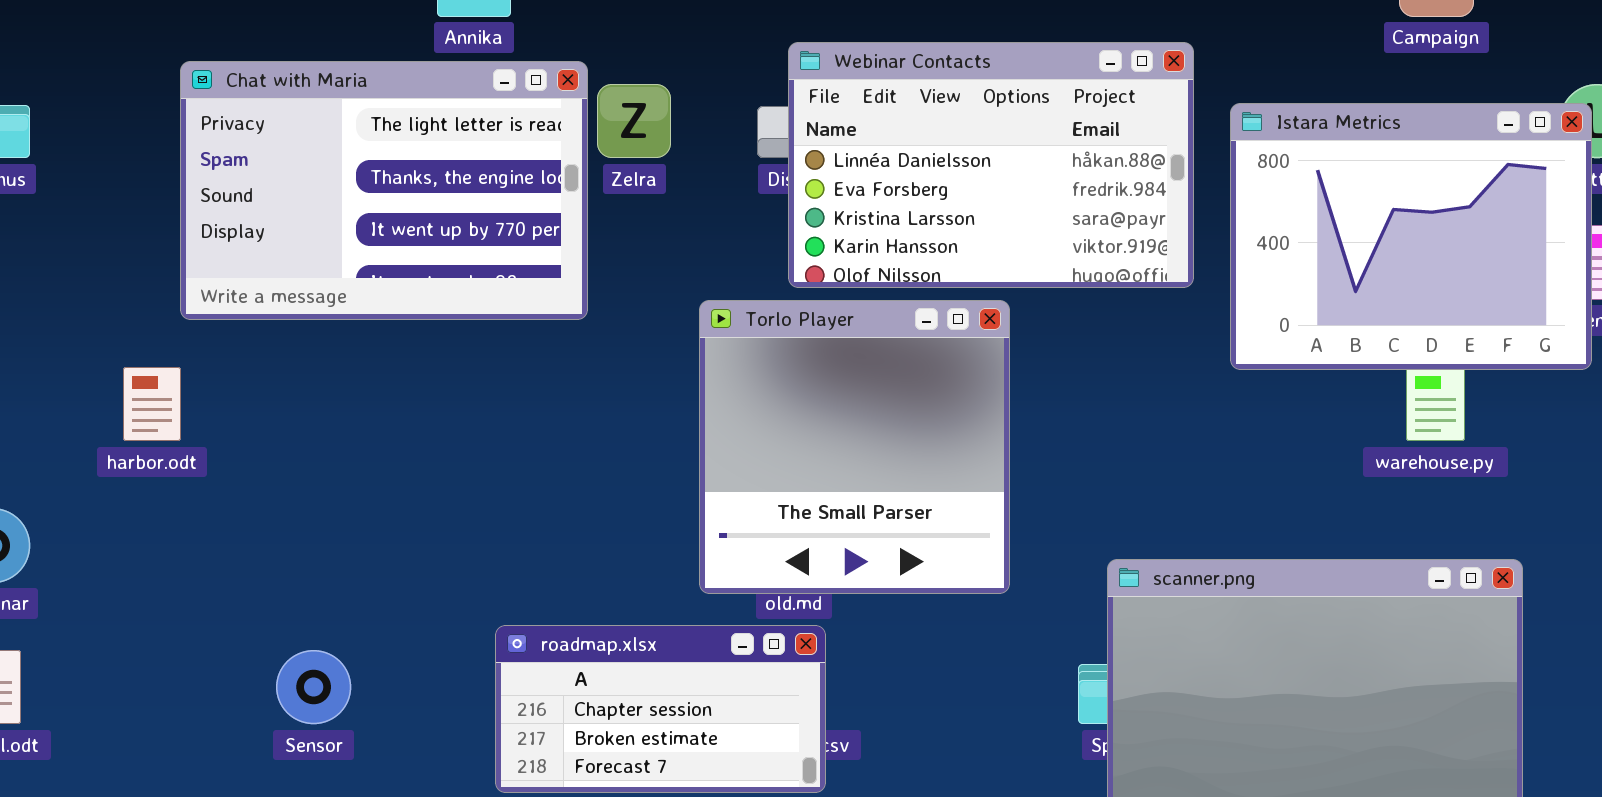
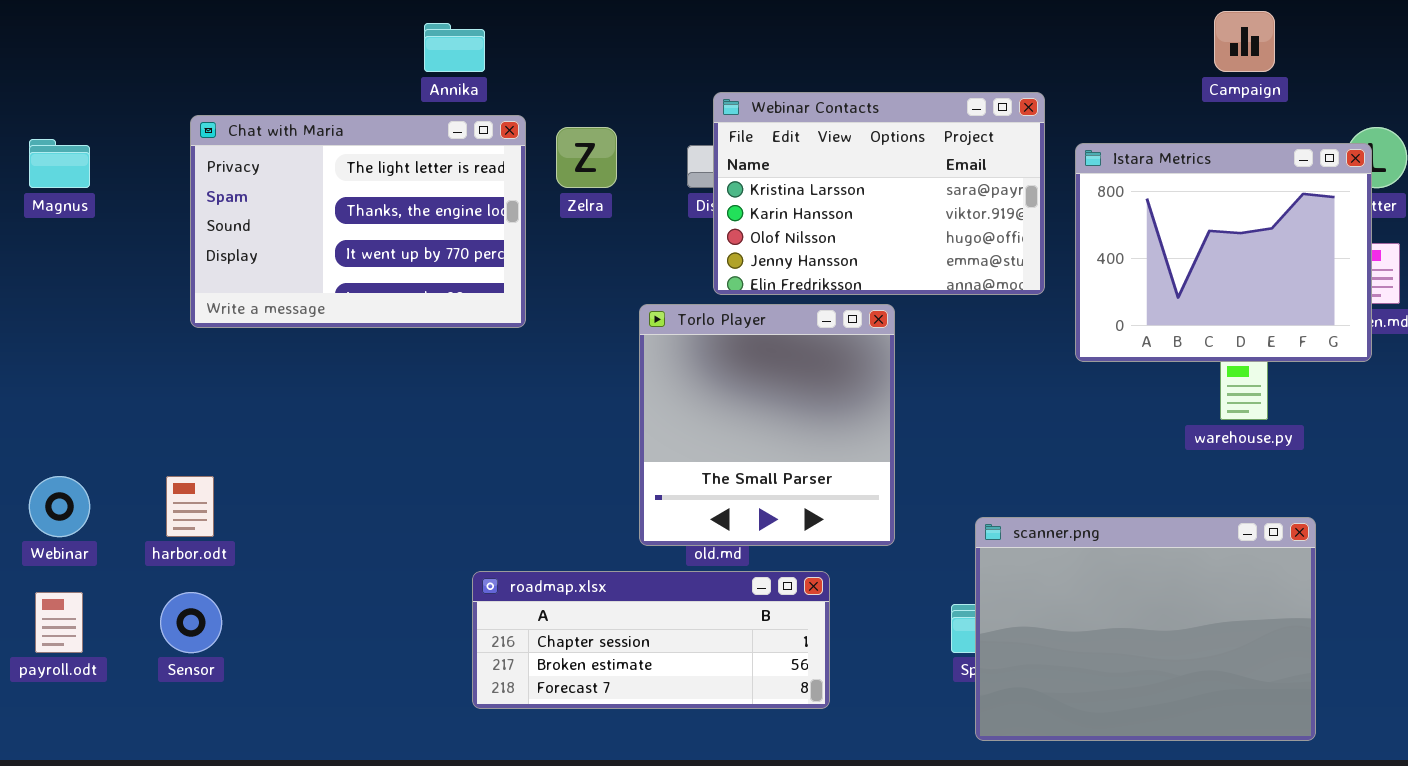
Webinar Contacts: [788,42,1194,288] -> [713,92,1045,295], scrolled down 2 rows
Chat with Maria: [180,61,588,320] -> [190,115,526,328], moved
harbor.odt: [123,367,181,441] -> [166,476,214,537], moved
roadmap.xlsx: [495,625,826,793] -> [472,571,830,709], resized
Sensor: [276,650,351,724] -> [160,592,222,653], moved

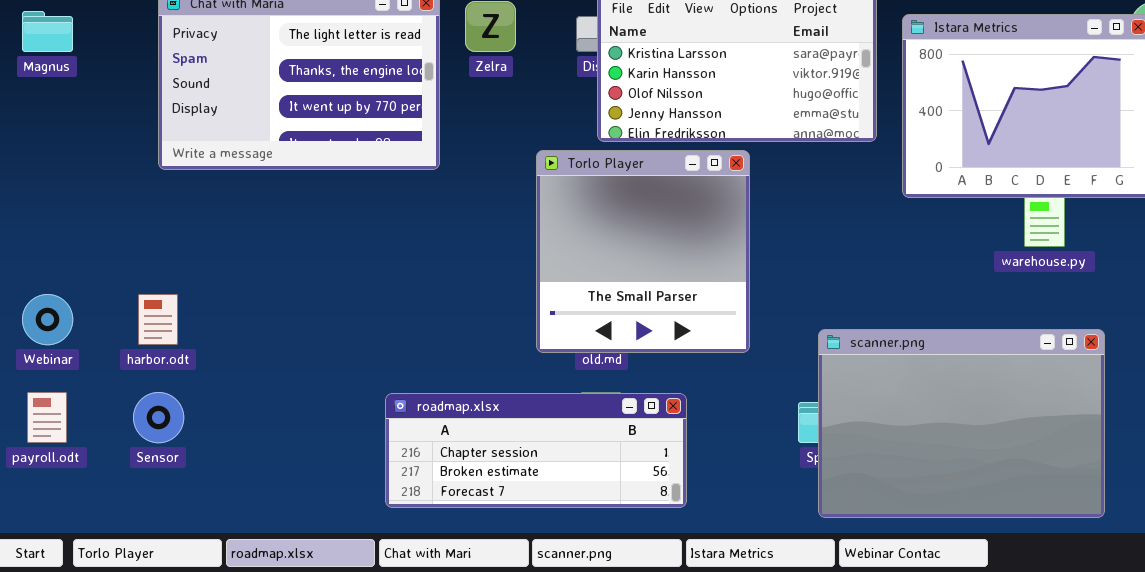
roadmap.xlsx: [472,571,830,709] -> [385,393,687,508], moved

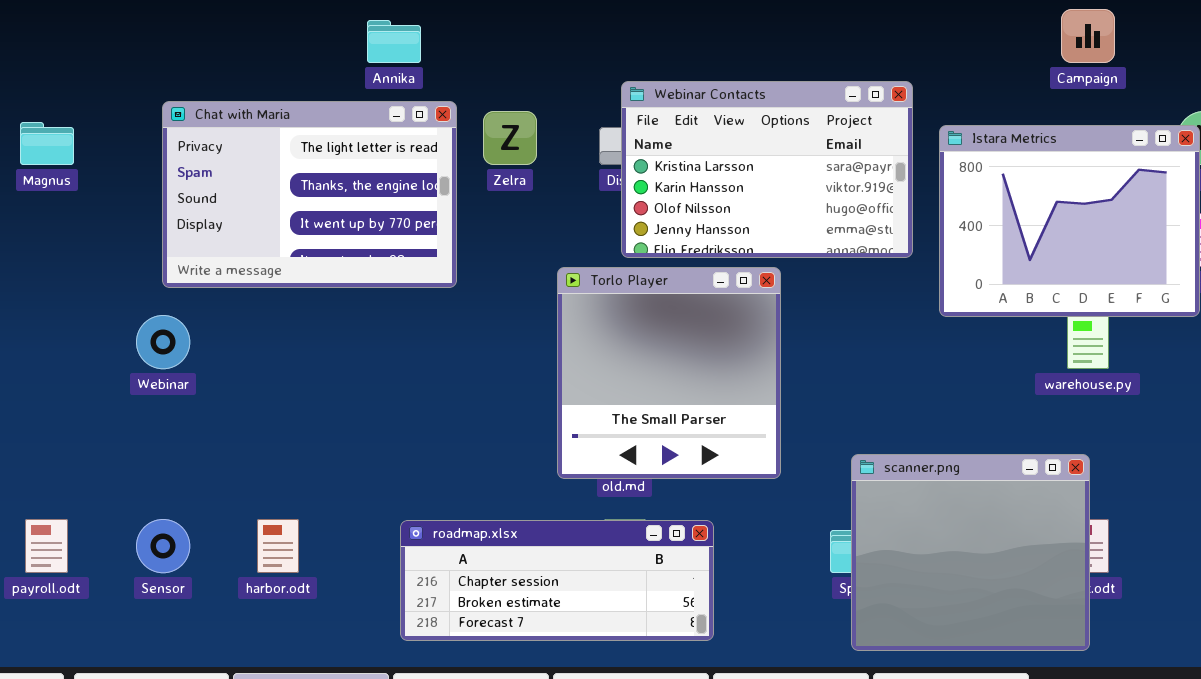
Webinar: [22,294,73,345] -> [136,315,190,369], moved
harbor.odt: [138,294,178,345] -> [257,519,299,573], moved
scanner.png: [818,329,1105,518] -> [851,454,1090,651], resized

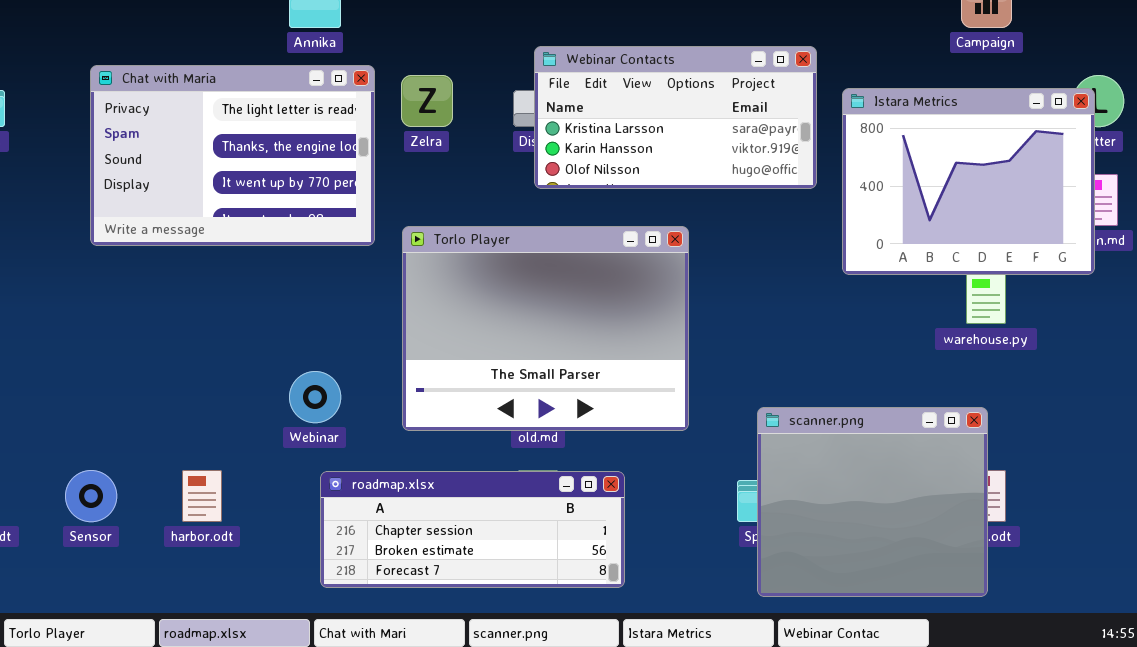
Webinar Contacts: [621,81,913,258] -> [534,46,817,189], resized
Torlo Player: [557,267,781,479] -> [402,226,689,431], resized
Webinar: [136,315,190,369] -> [289,371,341,423], moved

